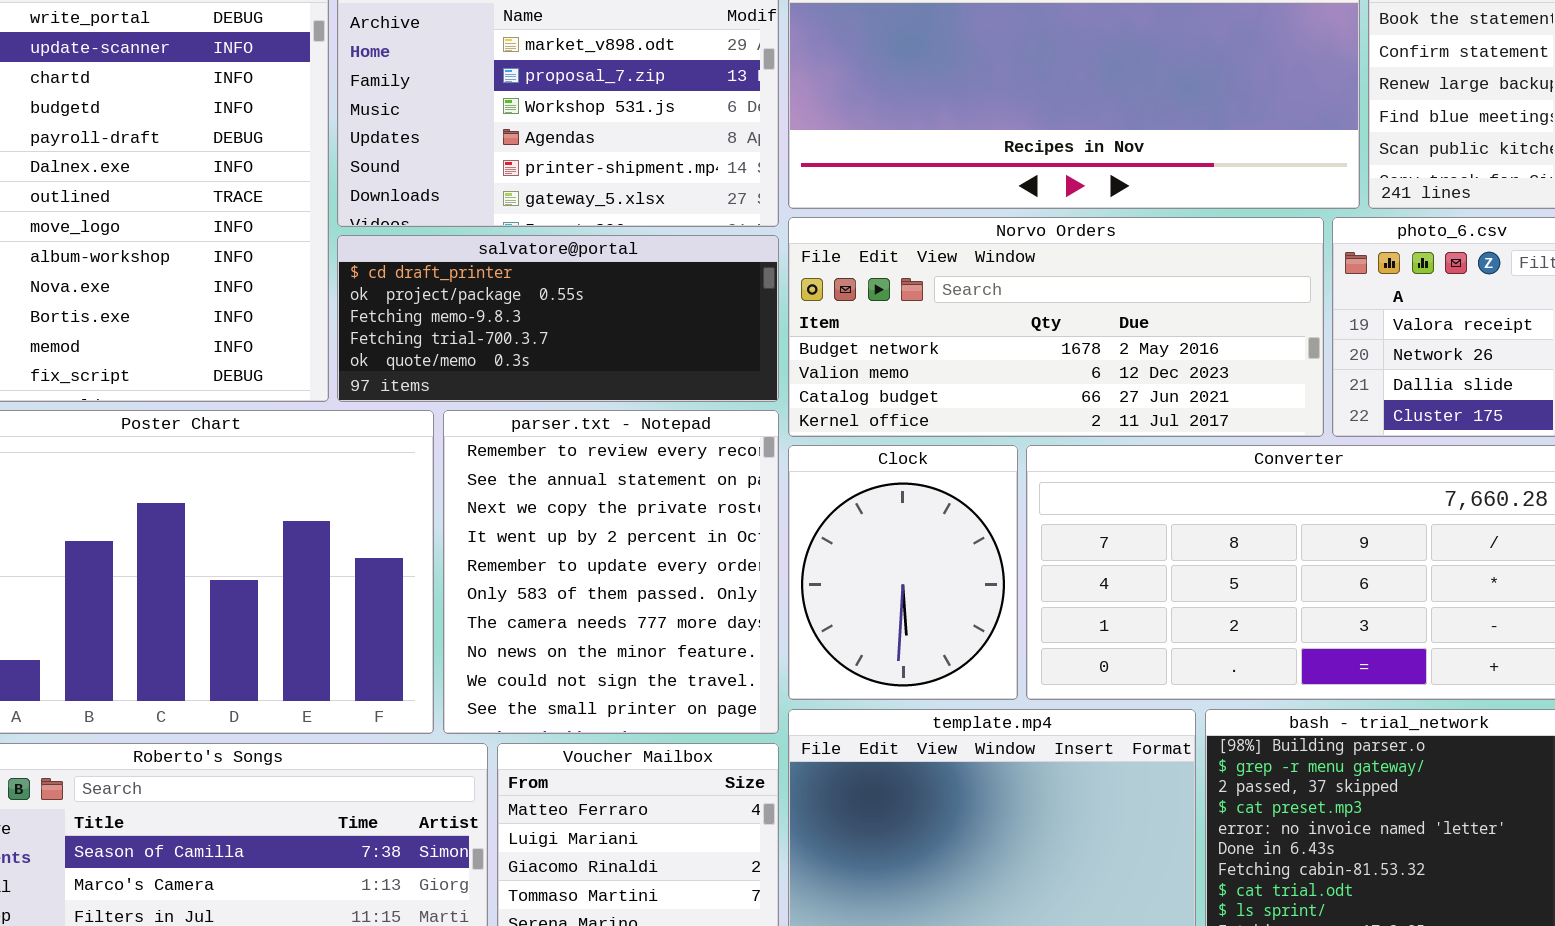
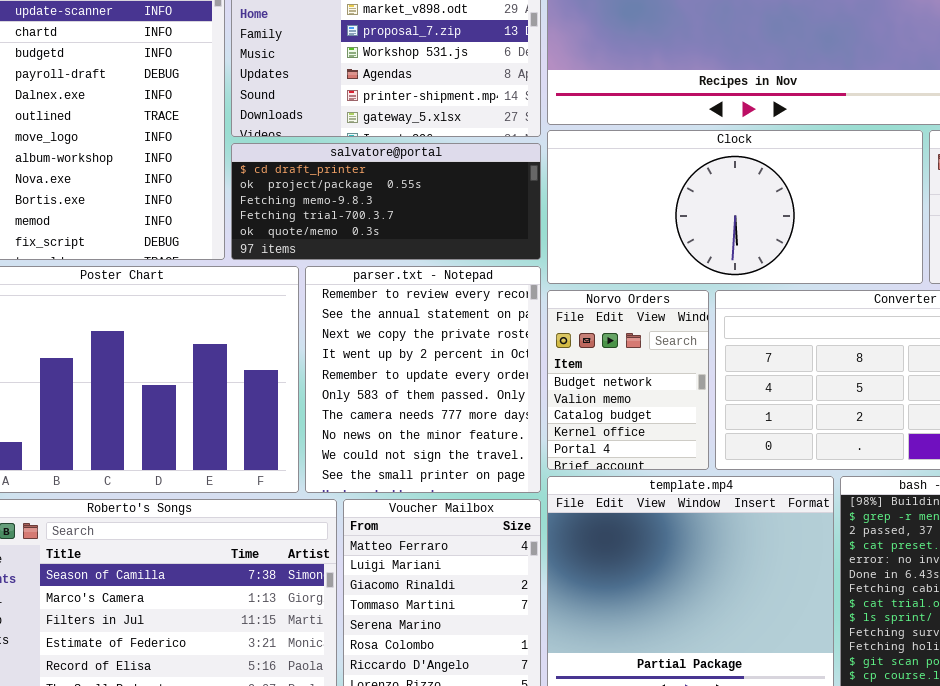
Norvo Orders: [788,217,1324,437] -> [547,290,709,470], moved, resized
Clock: [788,445,1018,700] -> [547,130,923,284], moved, resized

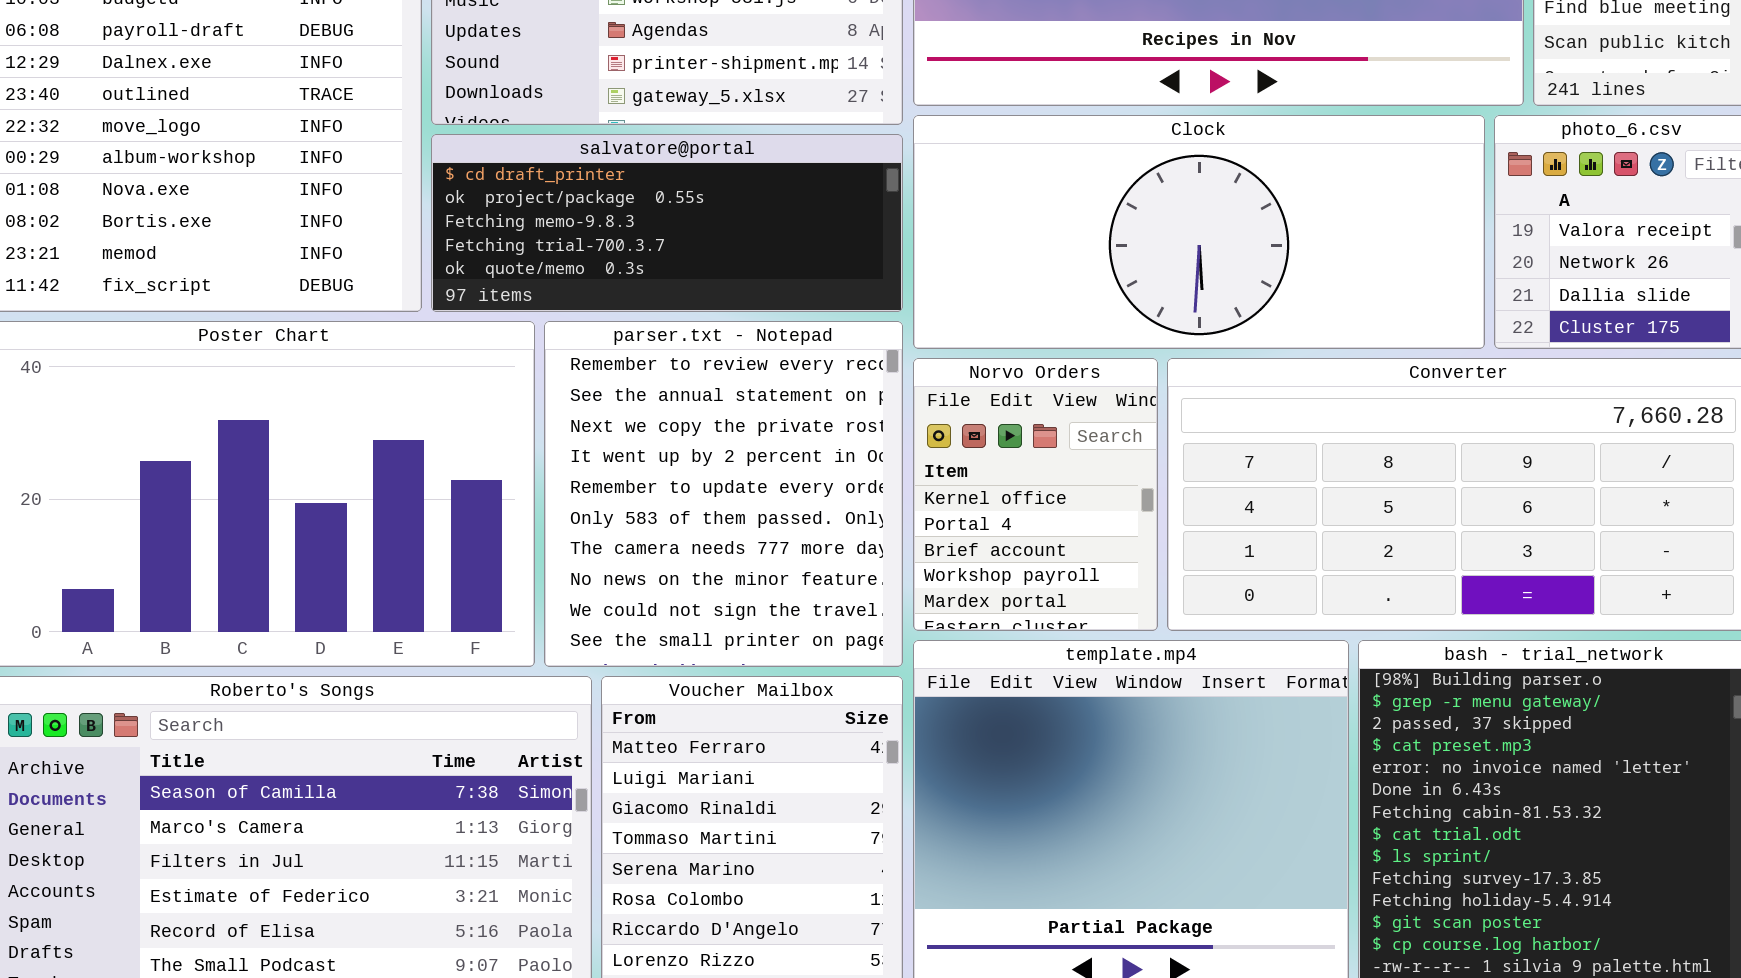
Norvo Orders: [547,290,709,470] -> [913,358,1158,631], scrolled down 3 rows

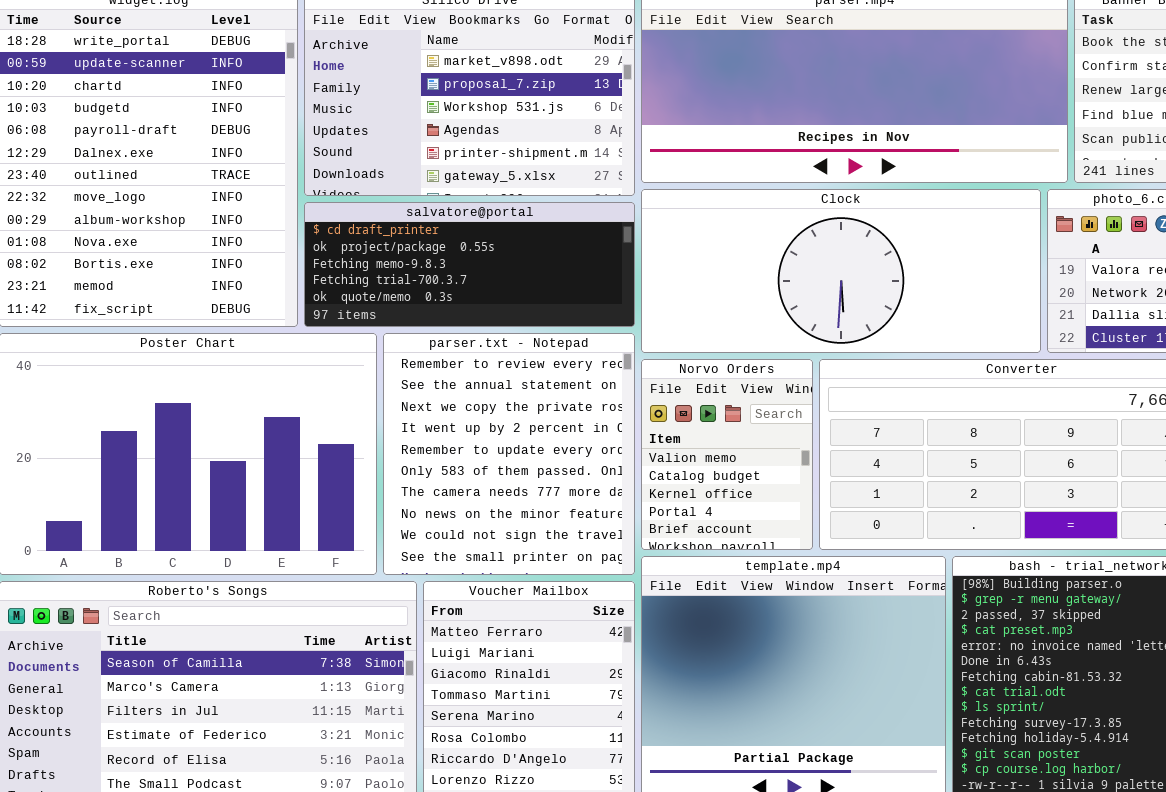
Norvo Orders: [913,358,1158,631] -> [641,359,813,550], scrolled up 2 rows

